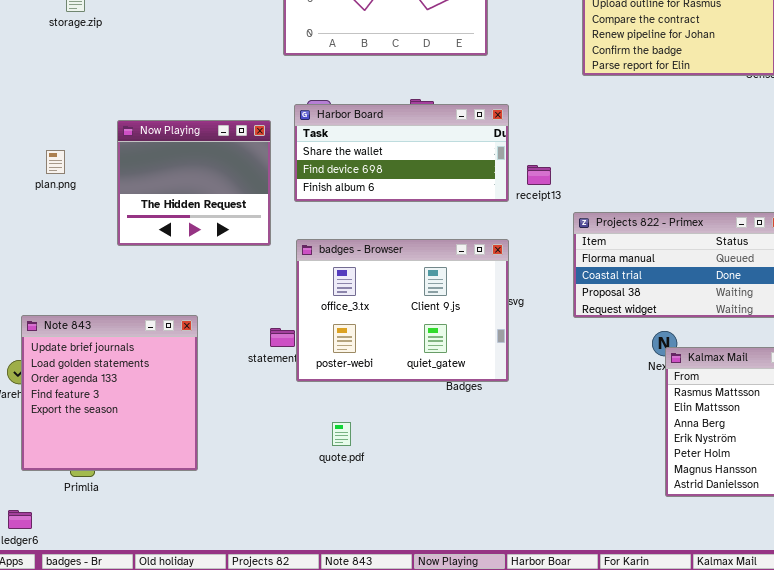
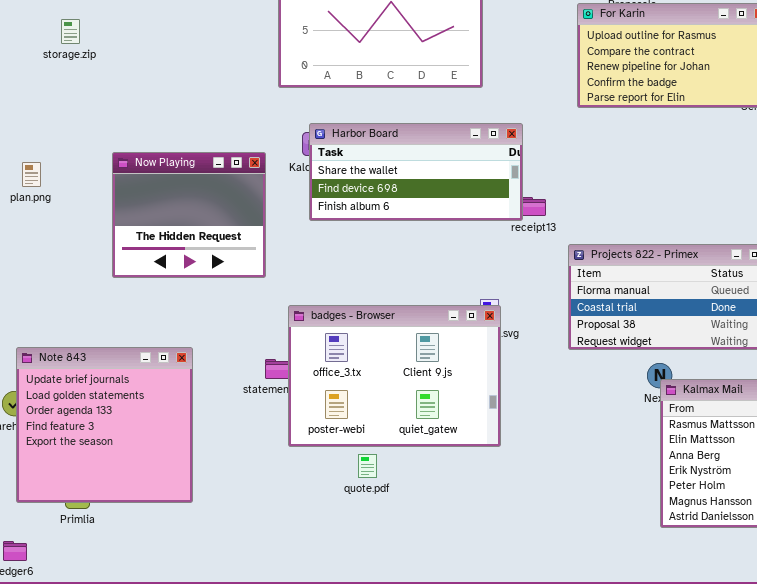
Harbor Board: [294,104,509,202] -> [309,123,523,221], moved
plan.png: [46,150,65,174] -> [22,162,41,187], moved
badges - Browser: [296,239,509,382] -> [288,305,501,447], moved
quote.pdf: [332,422,351,446] -> [358,454,377,478], moved

